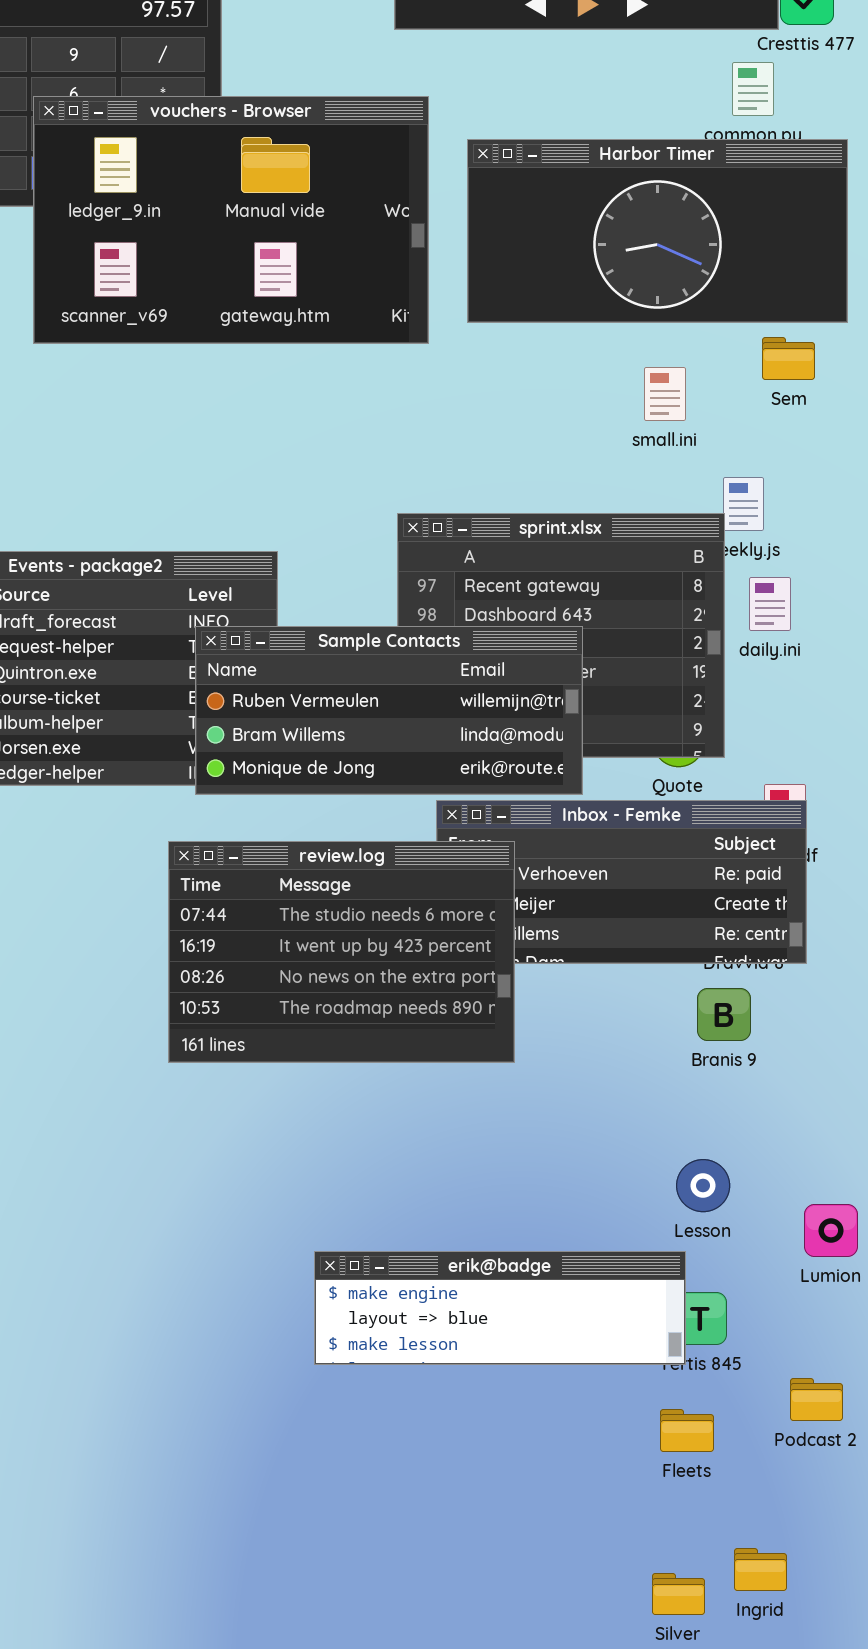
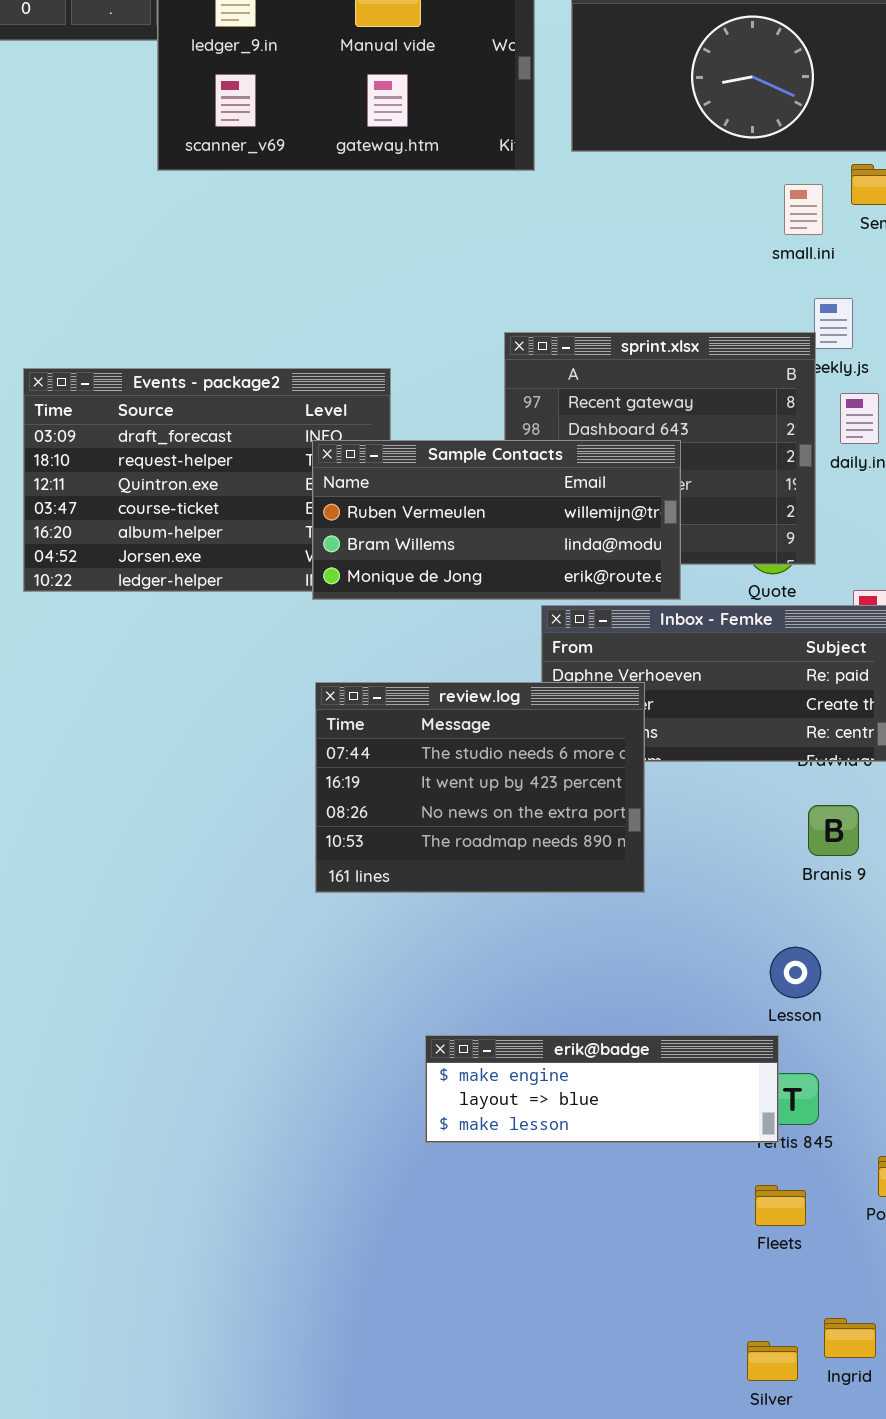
small.ini: [644,367,686,421] -> [784,184,823,235], moved
review.log: [168,841,515,1063] -> [315,682,645,893], moved
Branis 9: [697,988,751,1041] -> [808,805,859,856], moved

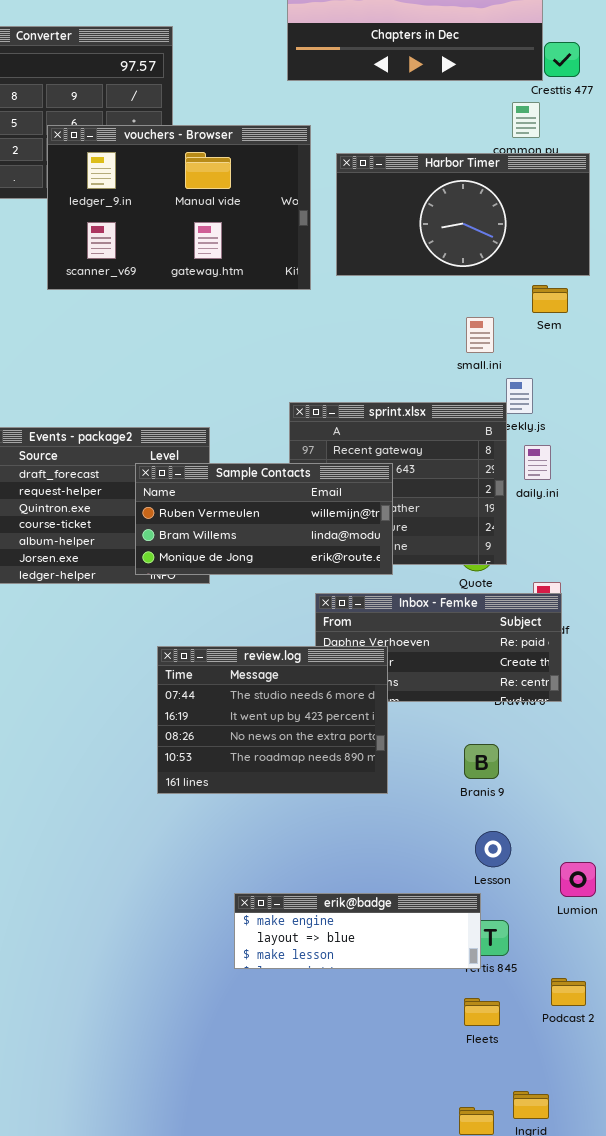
small.ini: [784,184,823,235] -> [466,317,494,353], moved
Sample Contacts: [312,440,681,600] -> [135,463,393,575], moved
Branis 9: [808,805,859,856] -> [464,744,499,779], moved

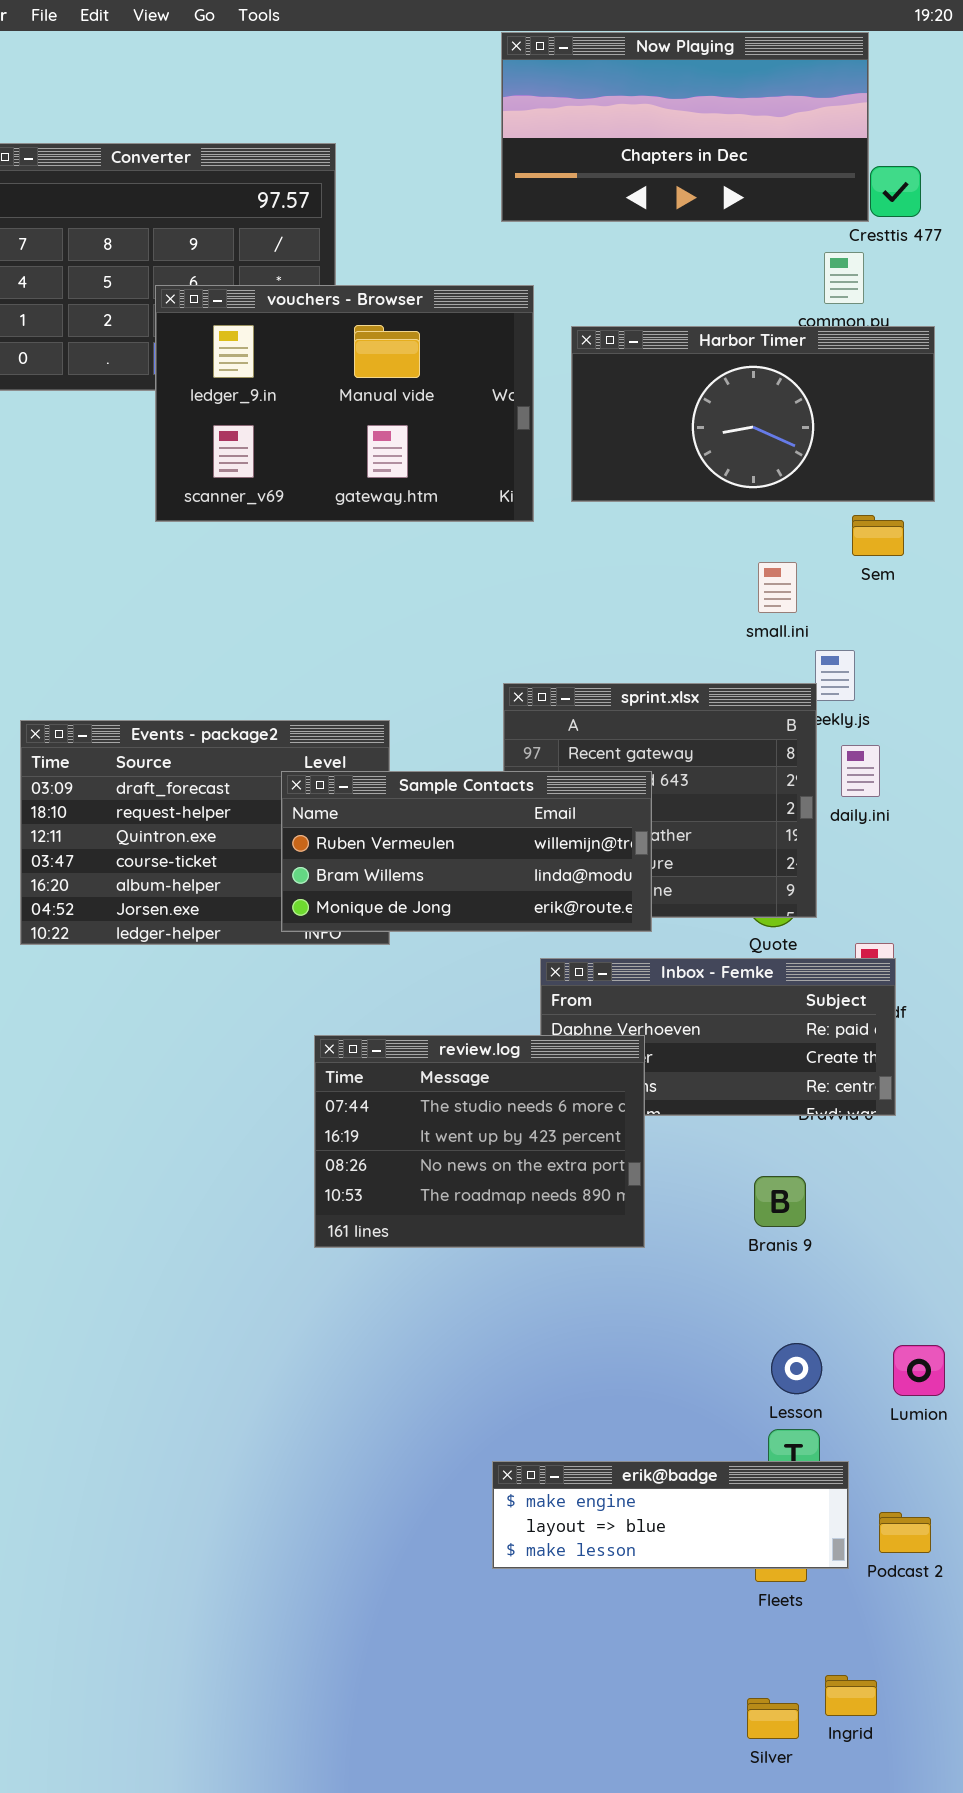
Lesson: [475,831,511,867] -> [771,1343,822,1394], moved
erik@badge: [234,893,481,969] -> [492,1461,849,1569], moved

